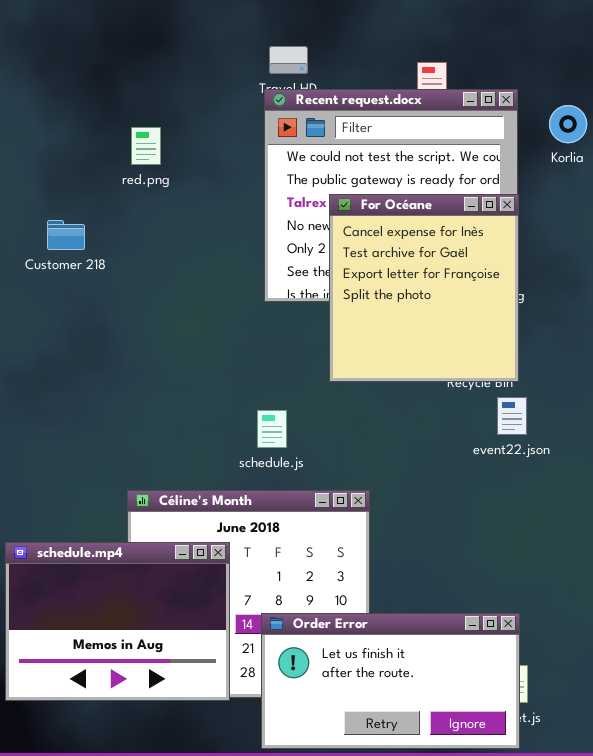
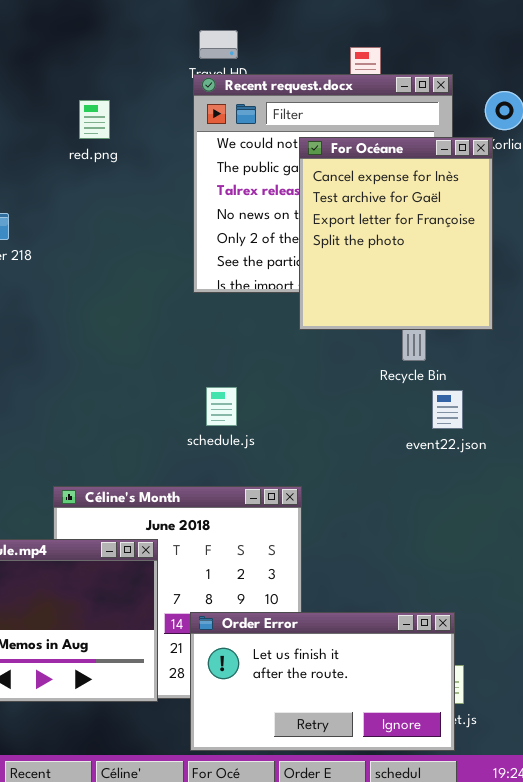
red.png: [131,127,161,165] -> [79,100,110,139], moved
For Océane: [329,194,519,382] -> [299,137,493,330], moved
schedule.js: [257,410,287,448] -> [206,387,237,426], moved

